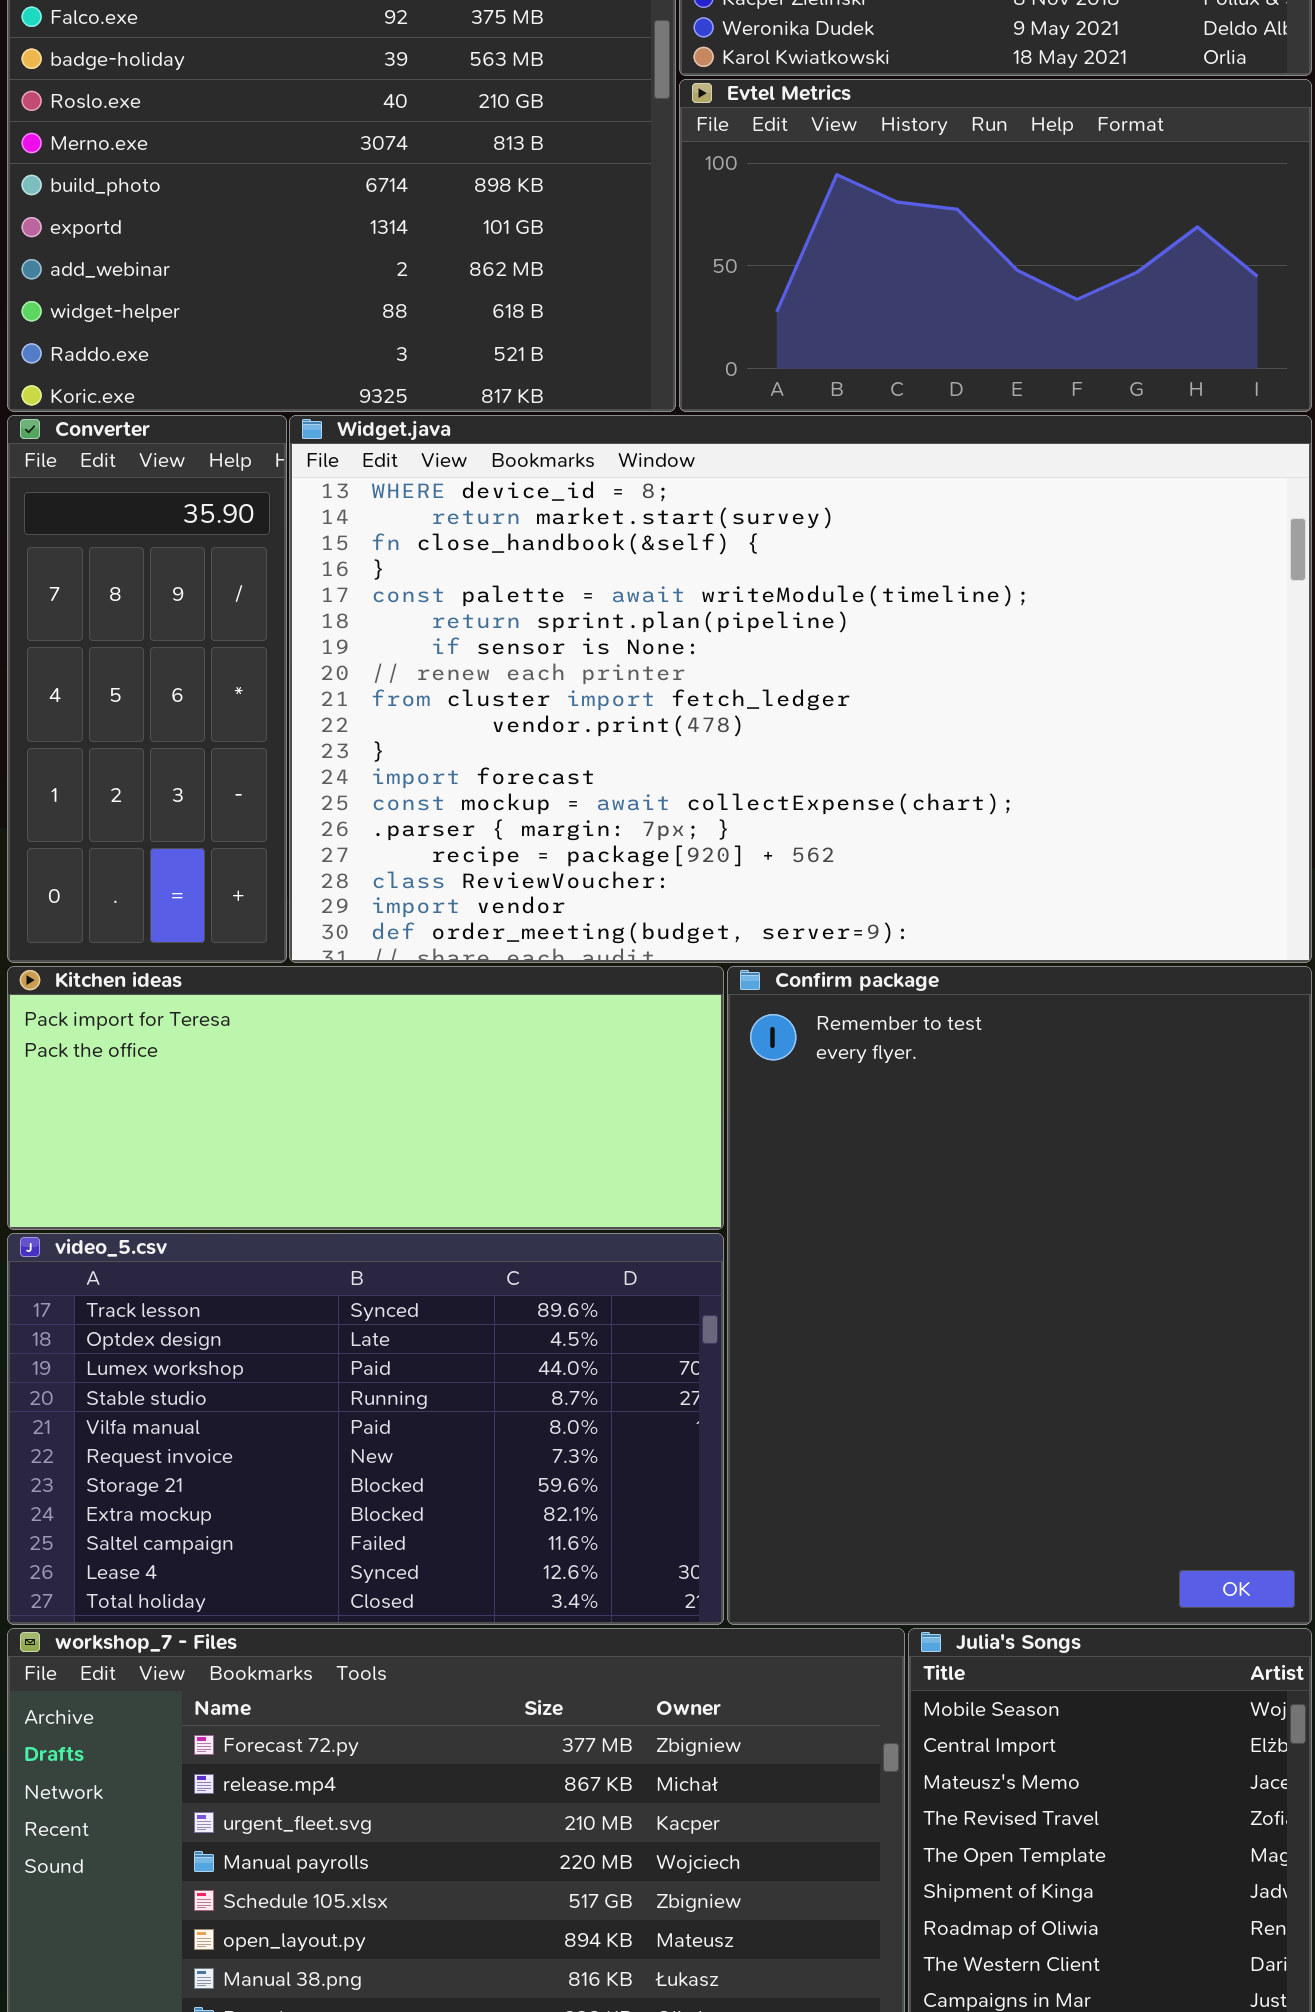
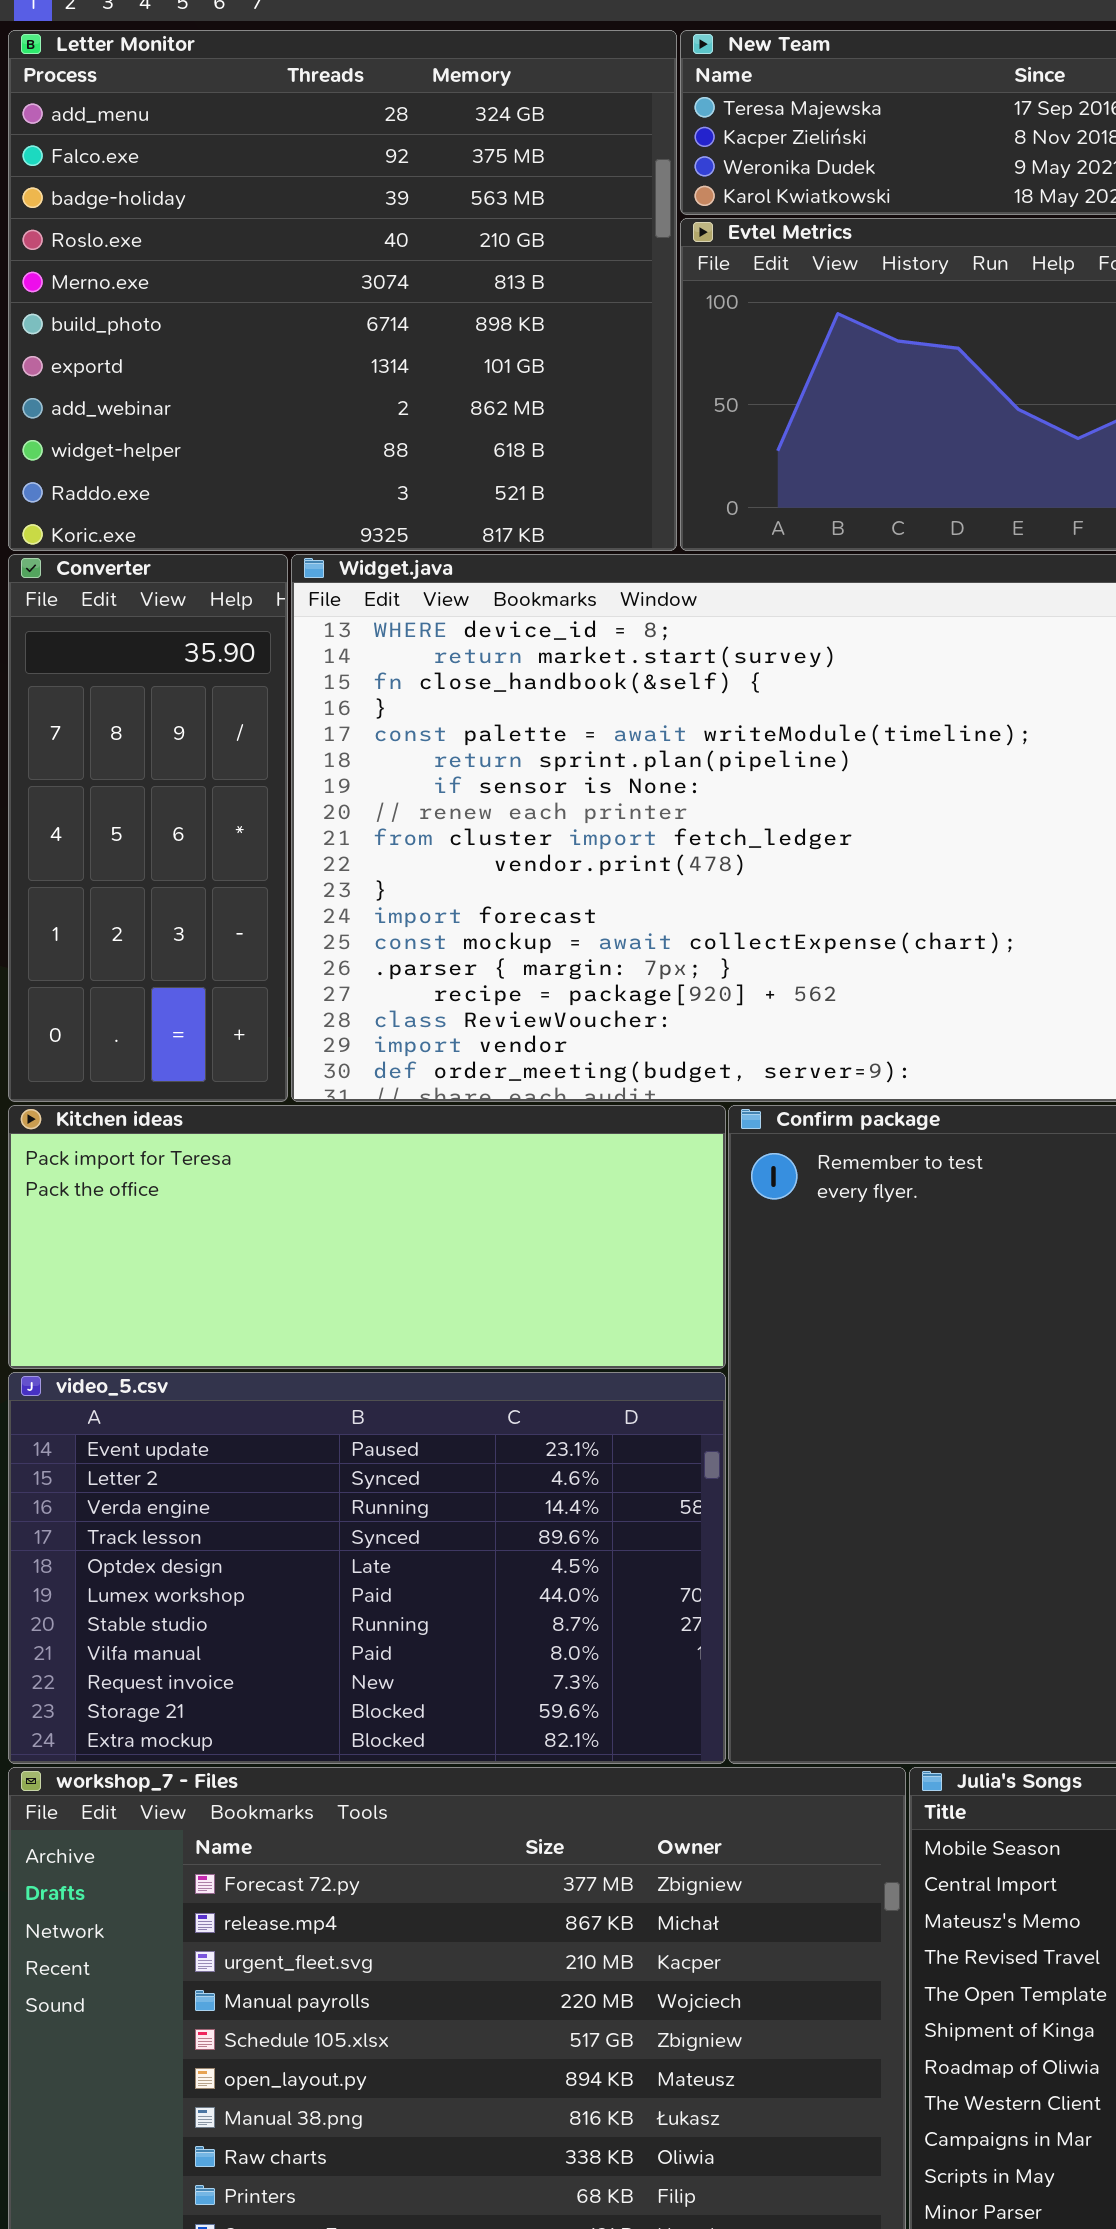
video_5.csv: [7,1233,724,1625] -> [8,1372,726,1764], scrolled up 3 rows

